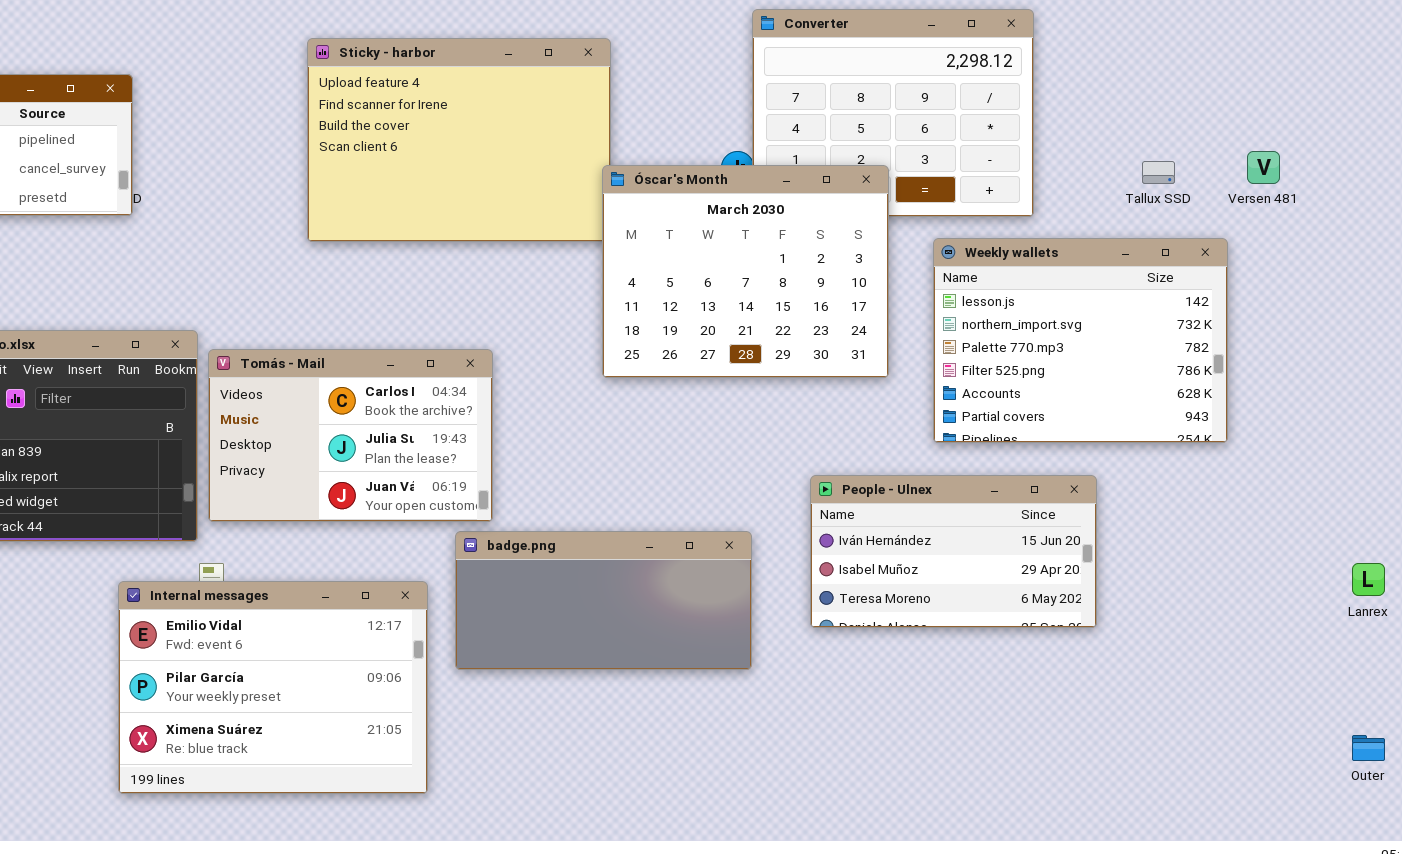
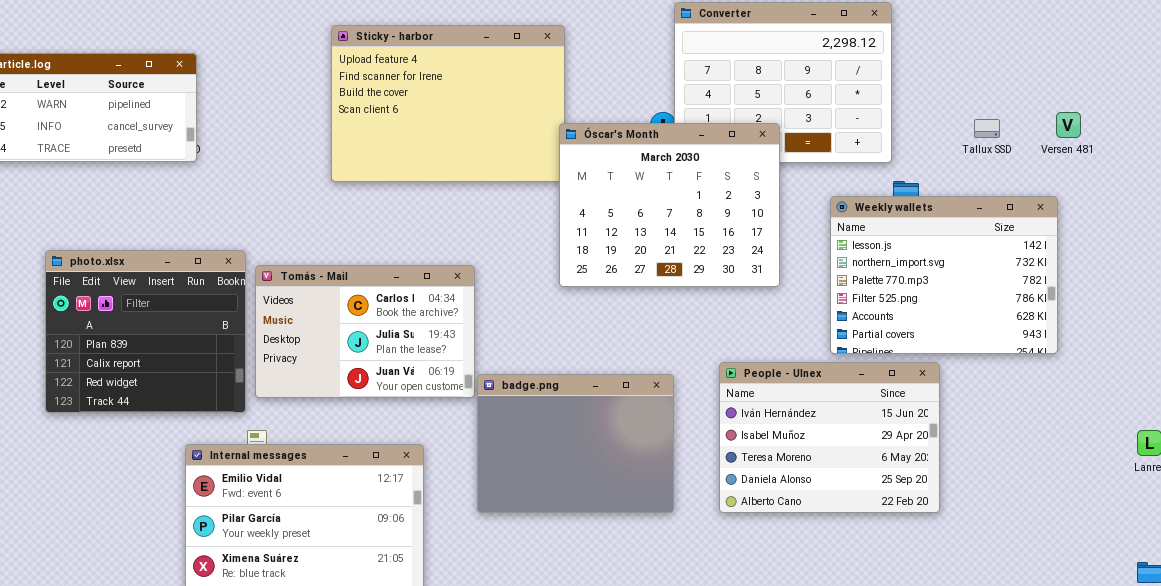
Weekly wallets: [933,238,1228,443] -> [830,196,1058,354], moved
People - Ulnex: [810,475,1097,628] -> [719,362,940,513], resized
badge.png: [455,531,752,670] -> [477,374,674,513], resized

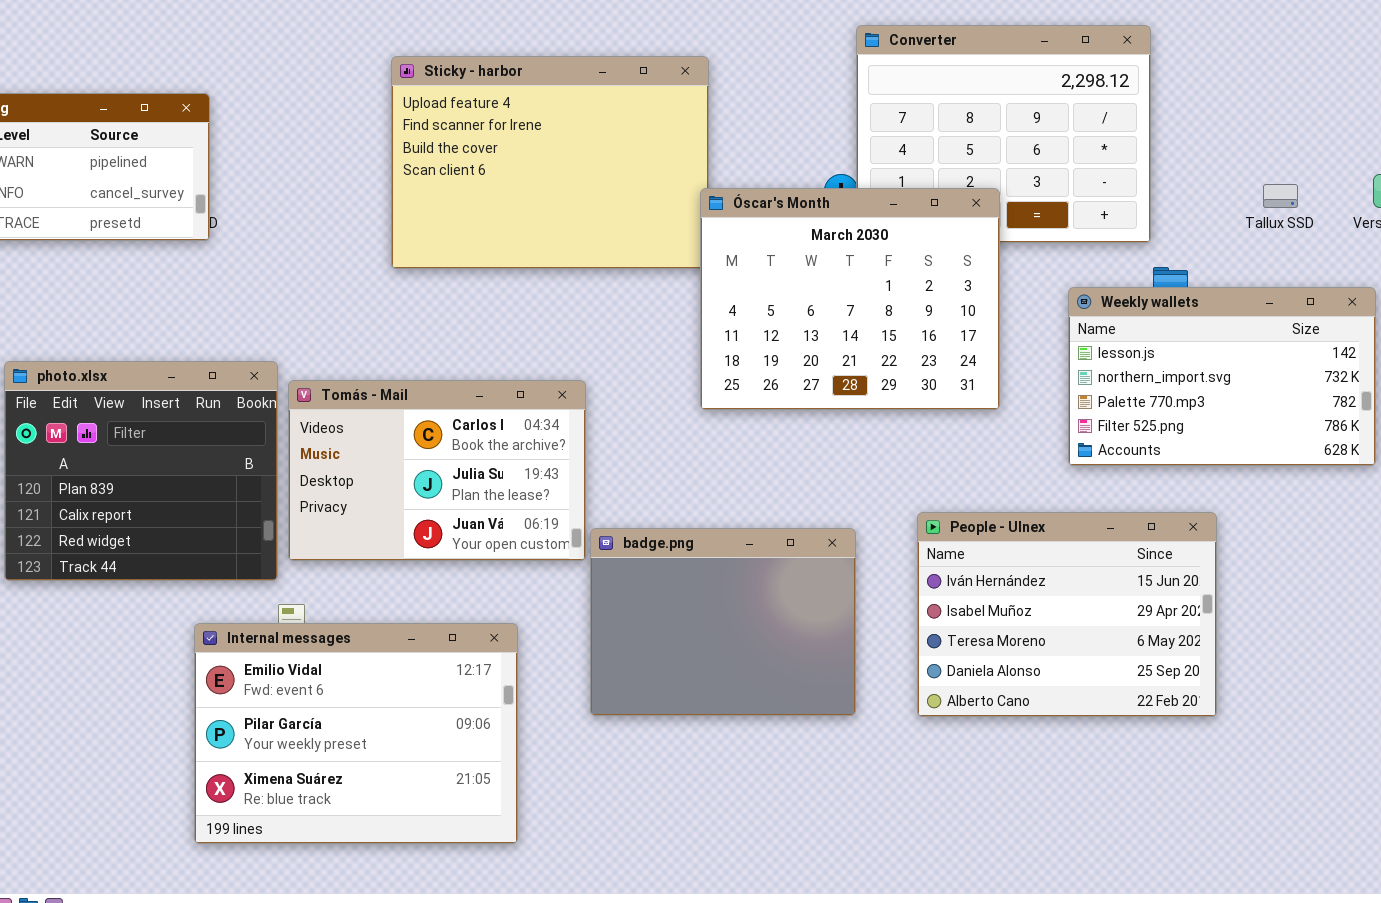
Weekly wallets: [830,196,1058,354] -> [1068,287,1376,466], resized

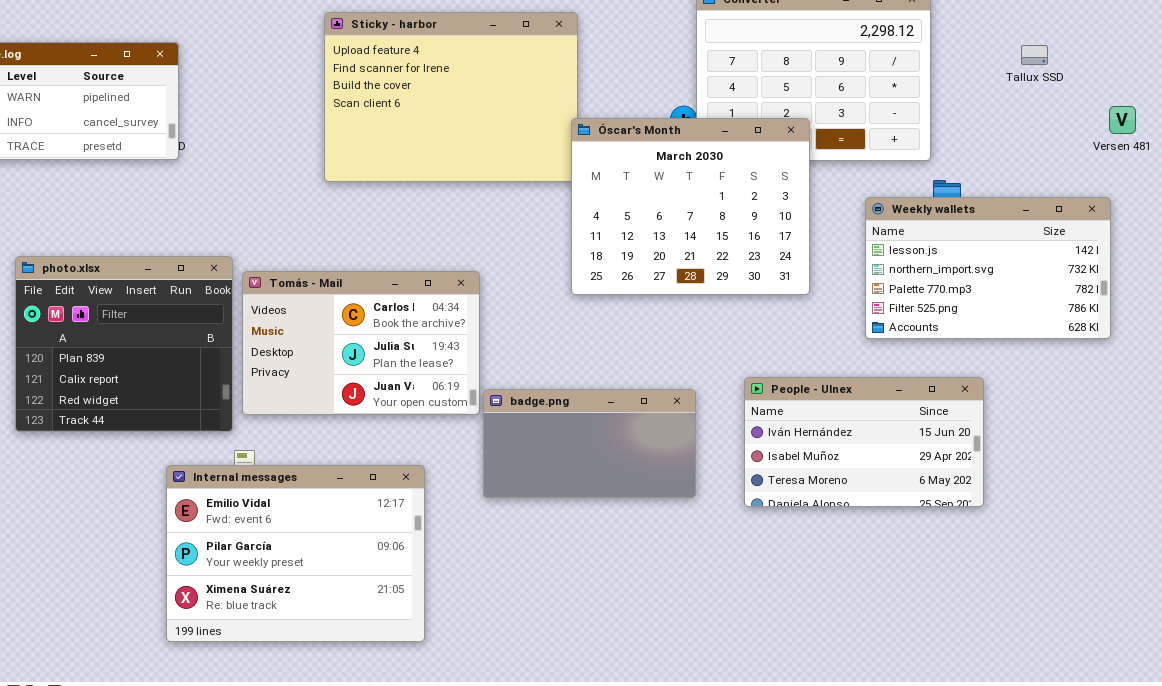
Tallux SSD: [1263,184,1298,208] -> [1021,45,1048,65], moved
People - Ulnex: [917,512,1217,717] -> [744,377,984,507], resized
badge.png: [590,528,856,716] -> [483,389,696,498], resized

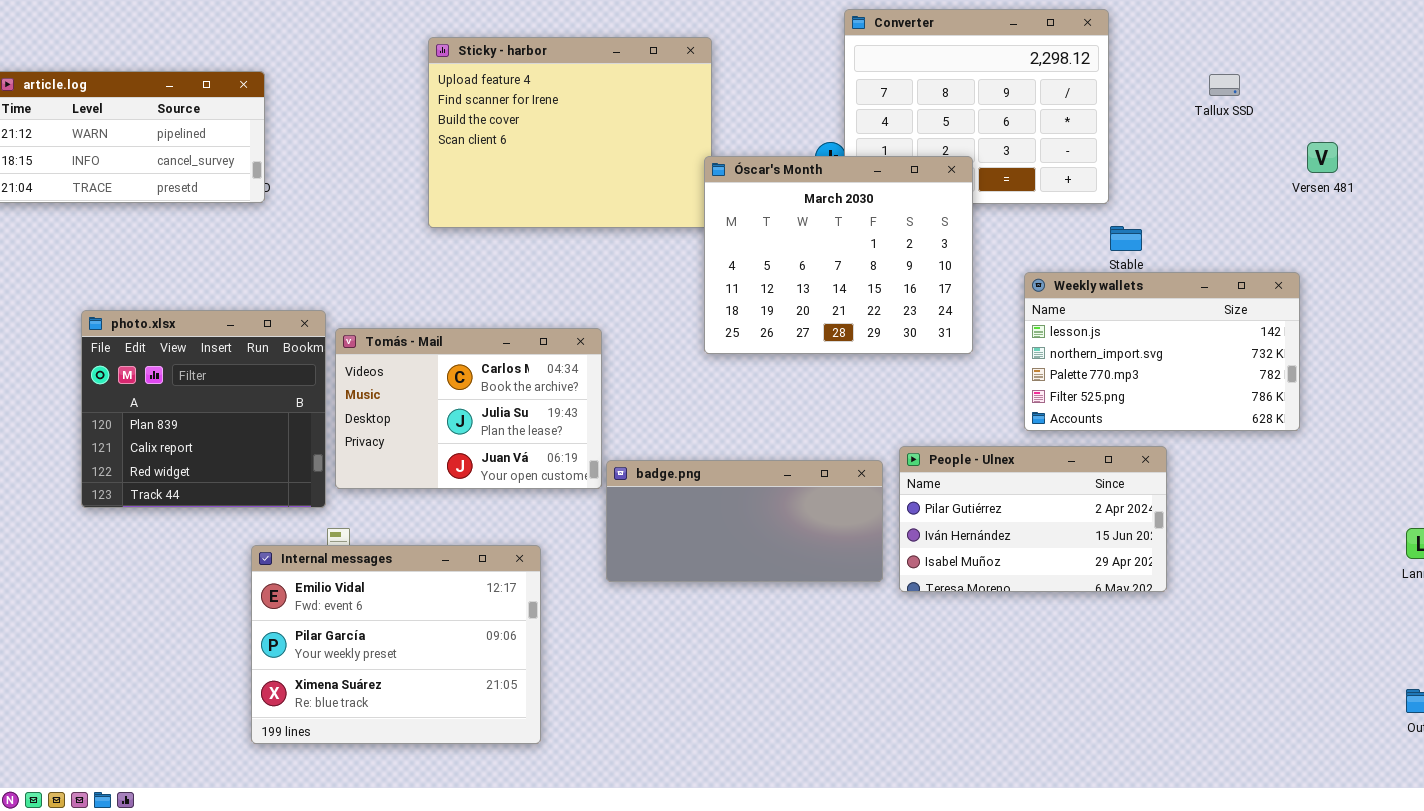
Weekly wallets: [865,197,1111,339] -> [1024,272,1300,431], moved
People - Ulnex: [744,377,984,507] -> [899,446,1167,592], scrolled up 1 row
badge.png: [483,389,696,498] -> [606,460,883,582], resized

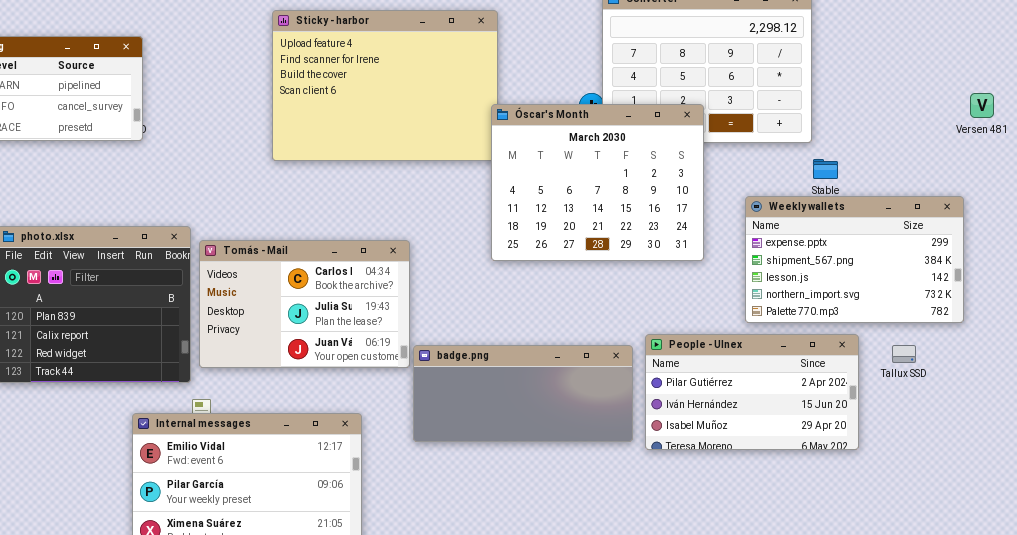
Tallux SSD: [1209,74,1240,96] -> [892,345,916,363], moved
Weekly wallets: [1024,272,1300,431] -> [745,196,964,323], scrolled up 2 rows

